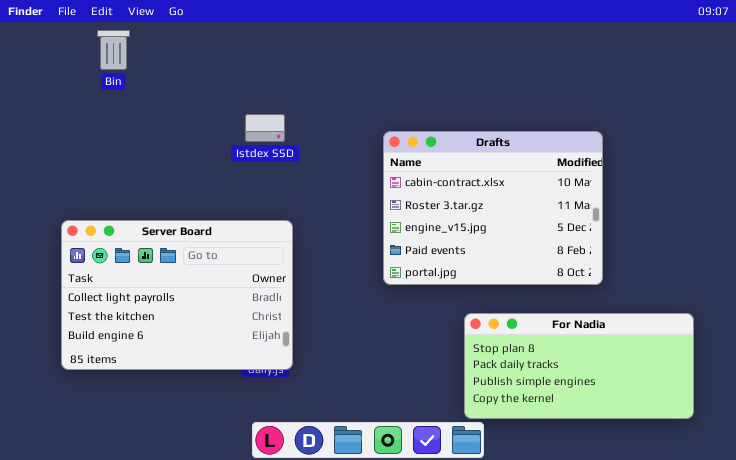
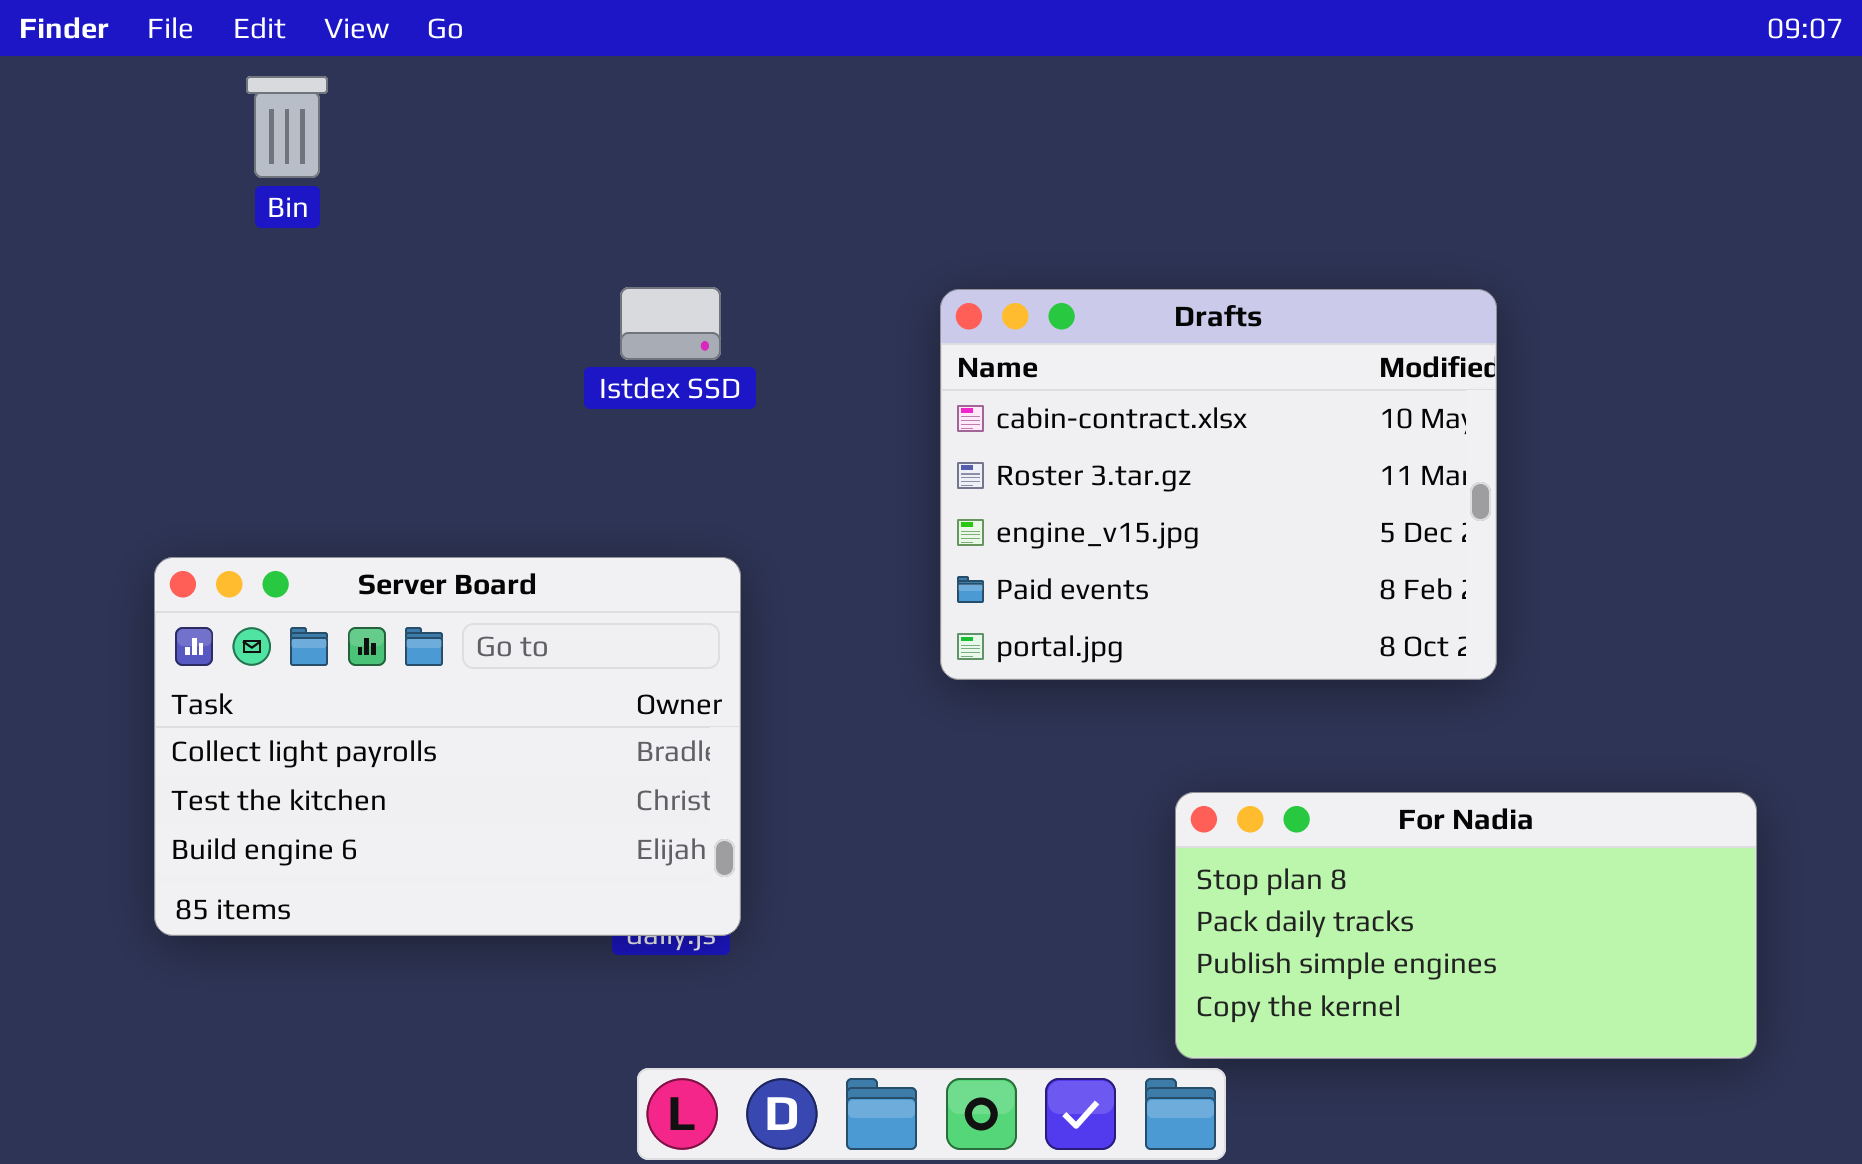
Drafts: [383,131,603,285] -> [940,289,1497,680], moved

